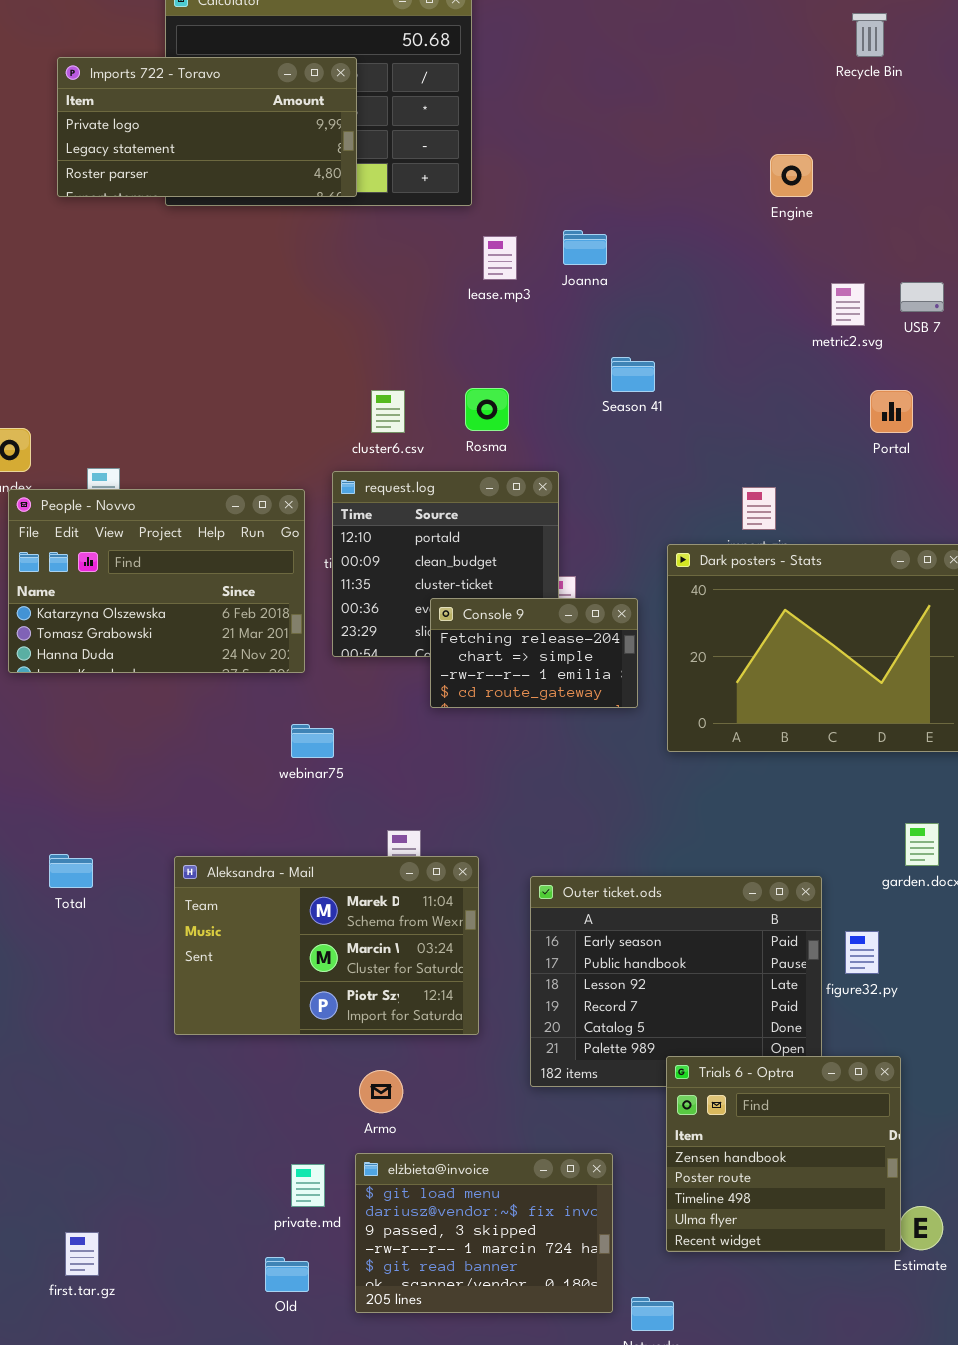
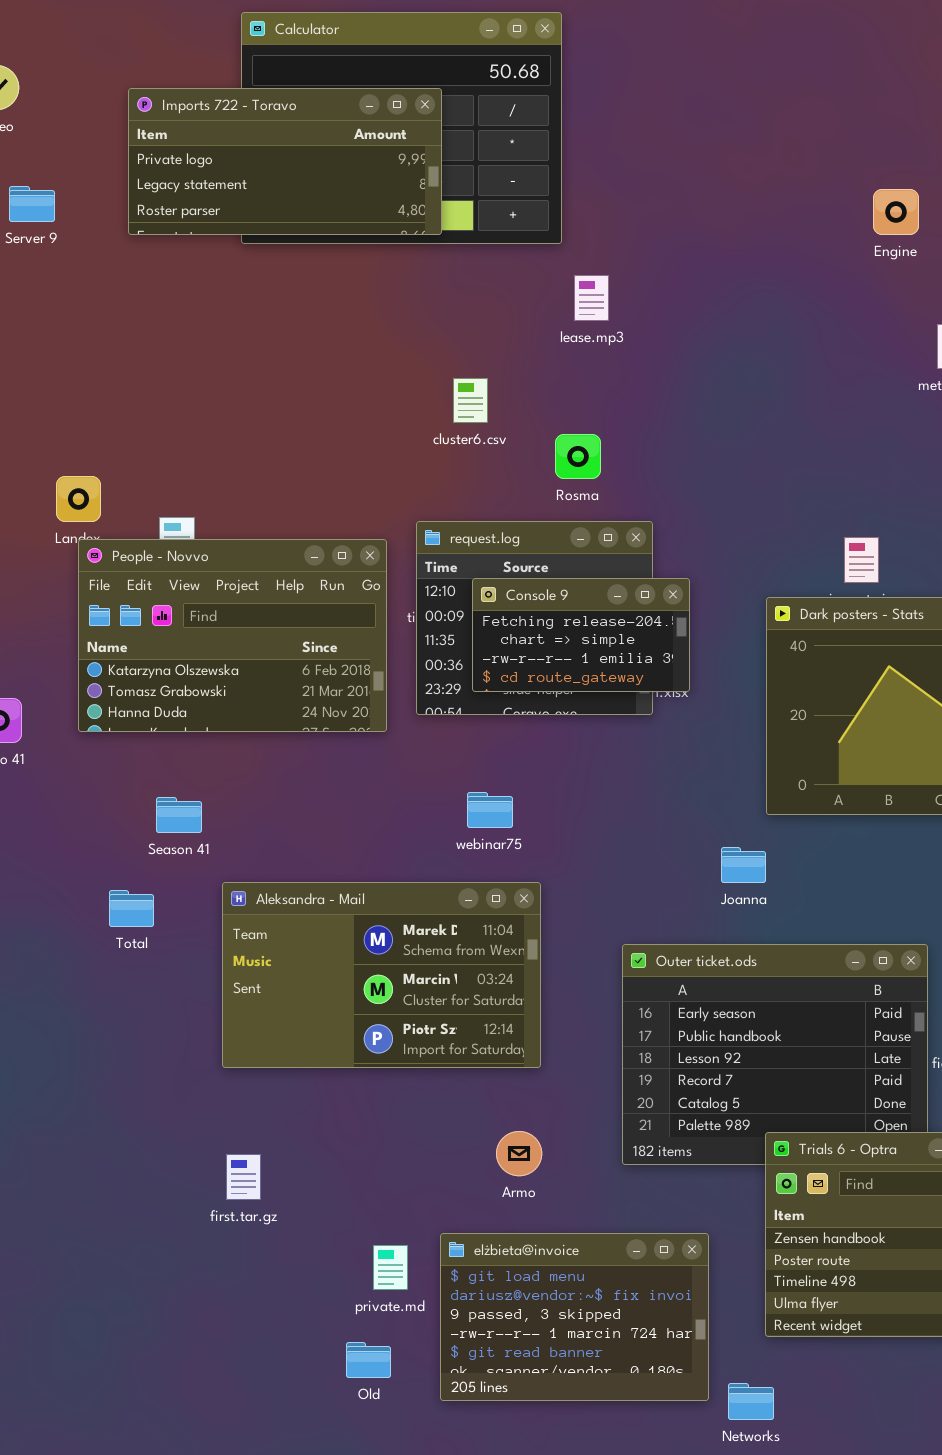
Joanna: [563,230,607,265] -> [721,847,766,883], moved
Season 41: [611,357,655,392] -> [156,797,202,833], moved
cluster6.csv: [371,390,405,433] -> [453,378,488,423], moved
Console 9: [430,598,638,708] -> [472,578,690,692], moved
webinar75: [291,724,334,758] -> [467,792,513,828], moved
Total: [49,854,93,888] -> [109,890,154,927], moved
Aleksandra - Mail: [174,856,479,1035] -> [222,882,541,1068], moved
Armo: [359,1070,403,1113] -> [496,1131,542,1176], moved
first.tar.gz: [65,1232,99,1276] -> [226,1154,261,1200], moved

